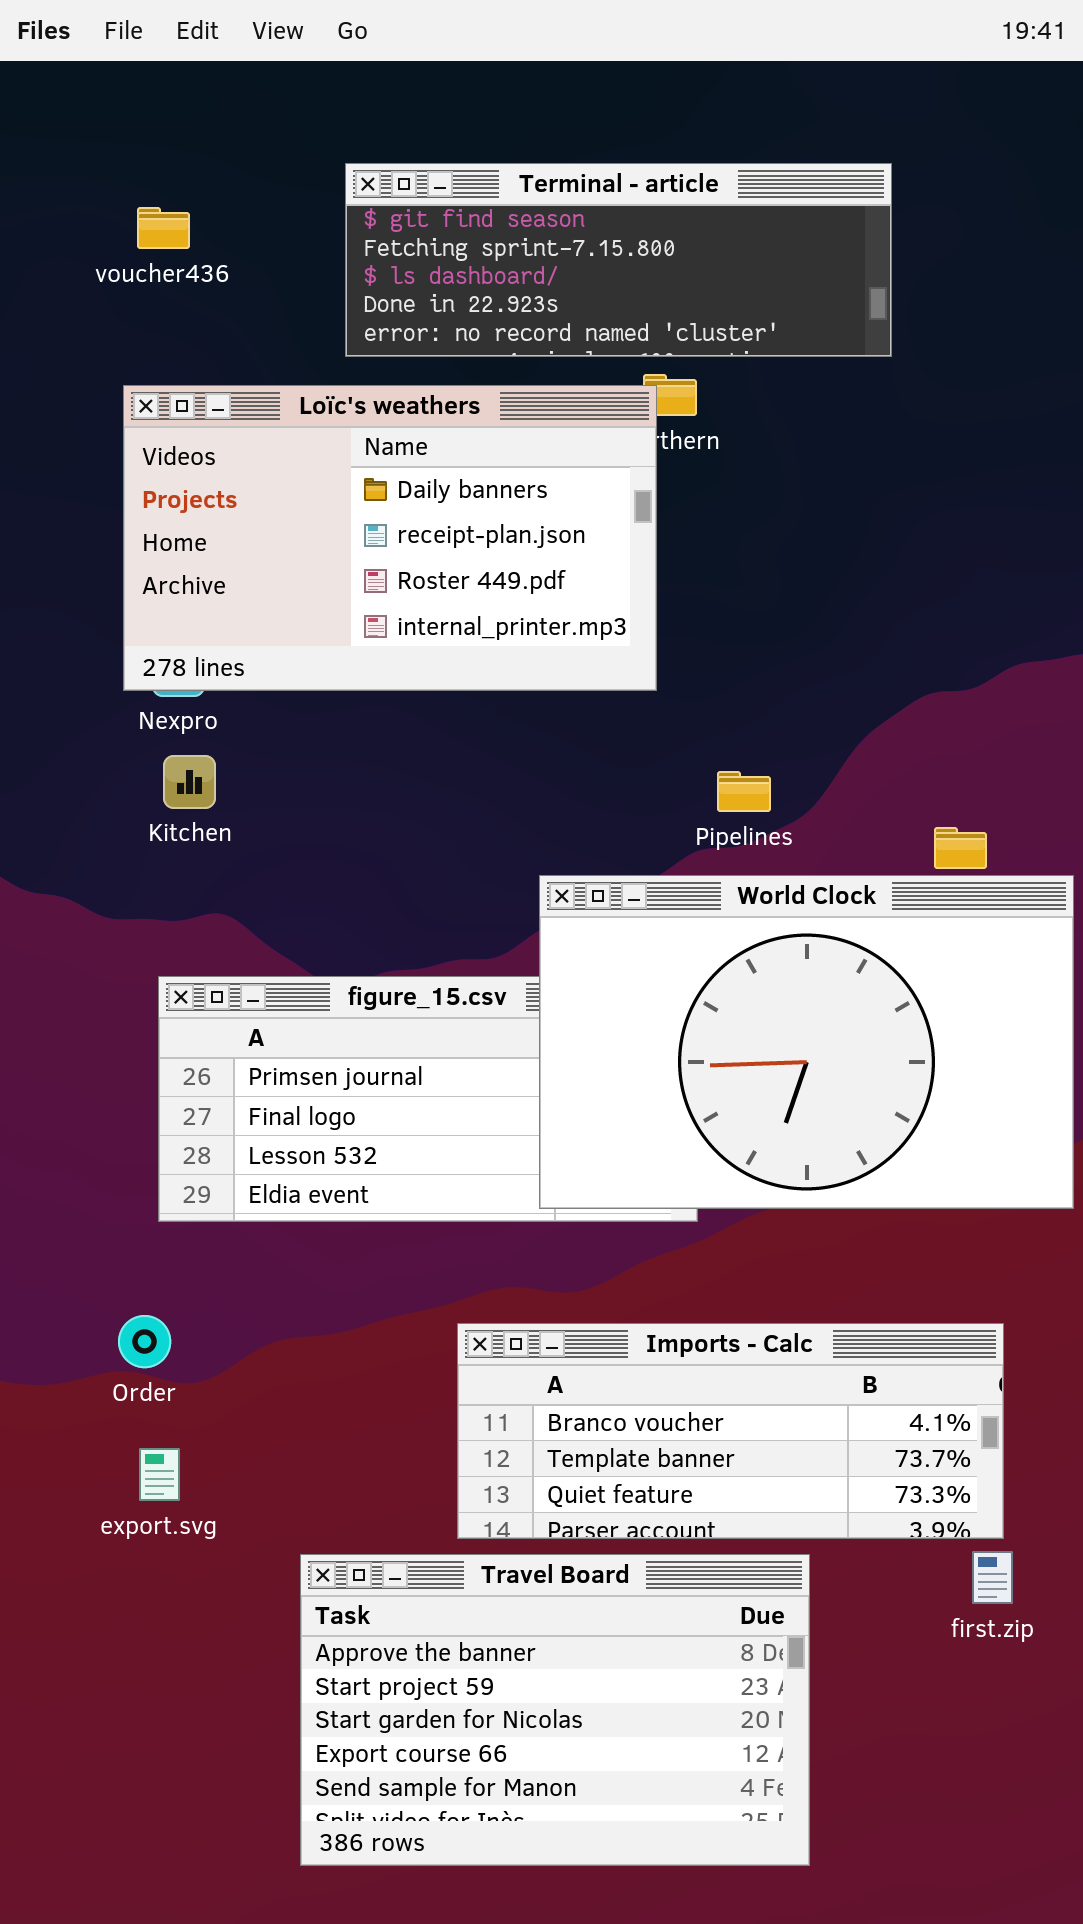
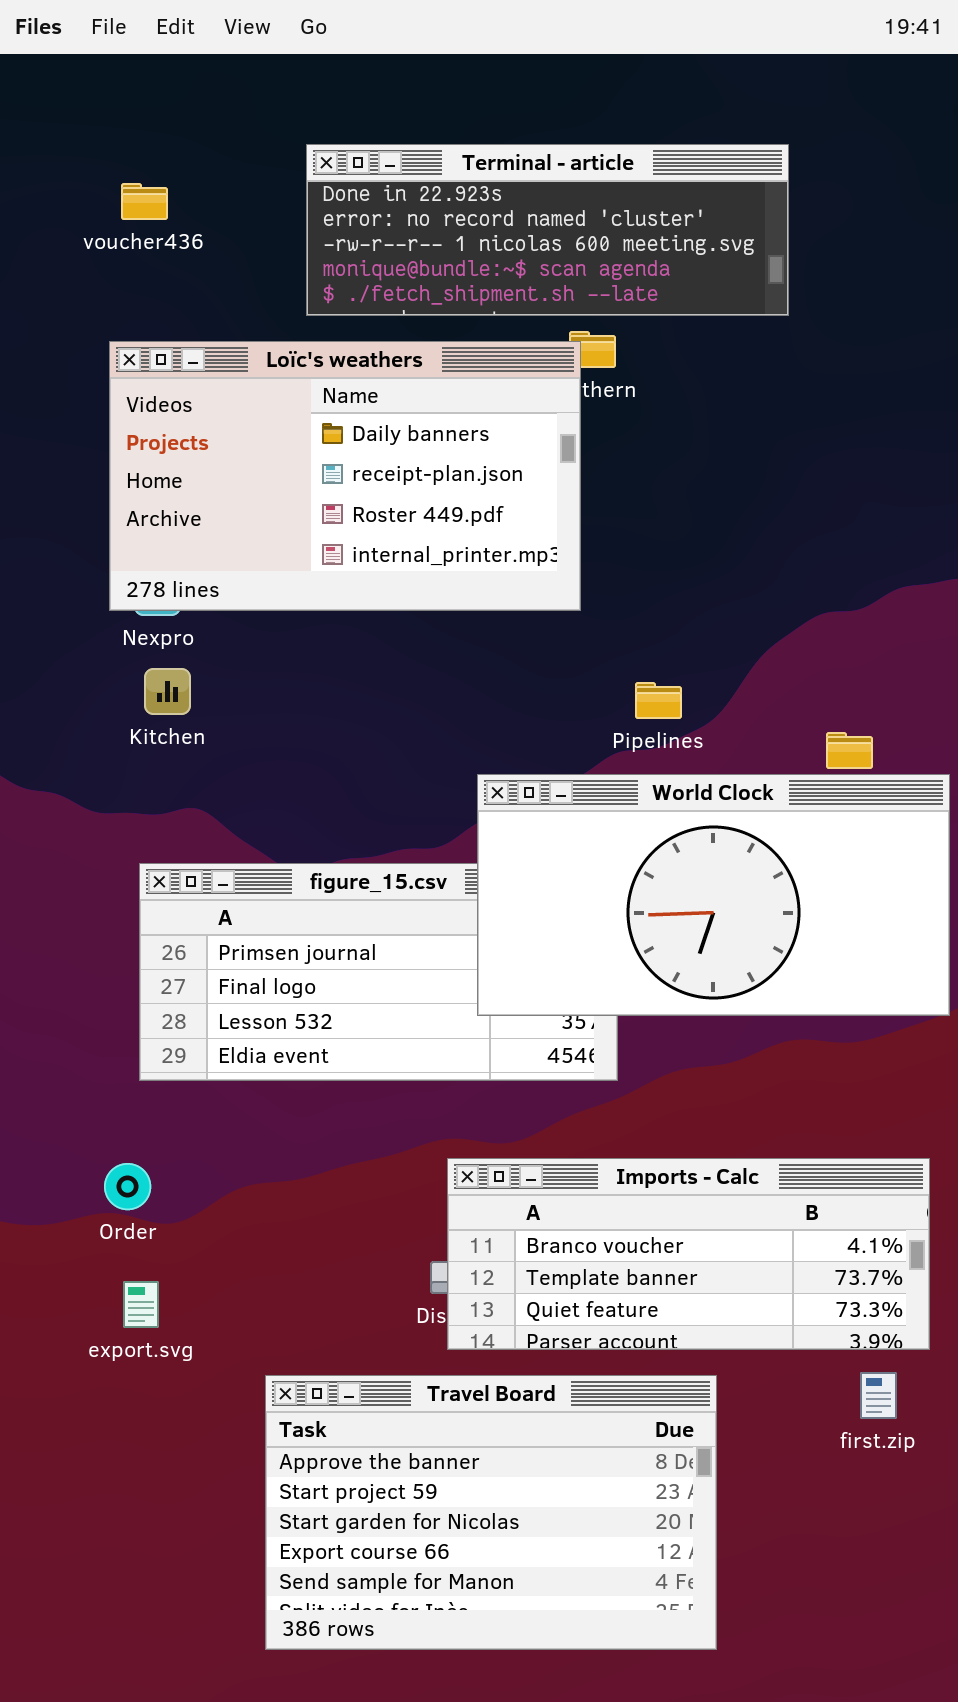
Terminal - article: [345,163,892,357] -> [306,144,789,316], scrolled down 3 rows
World Clock: [539,875,1074,1209] -> [477,774,950,1016], resized
Imports - Calc: [457,1323,1004,1539] -> [447,1158,930,1350], moved

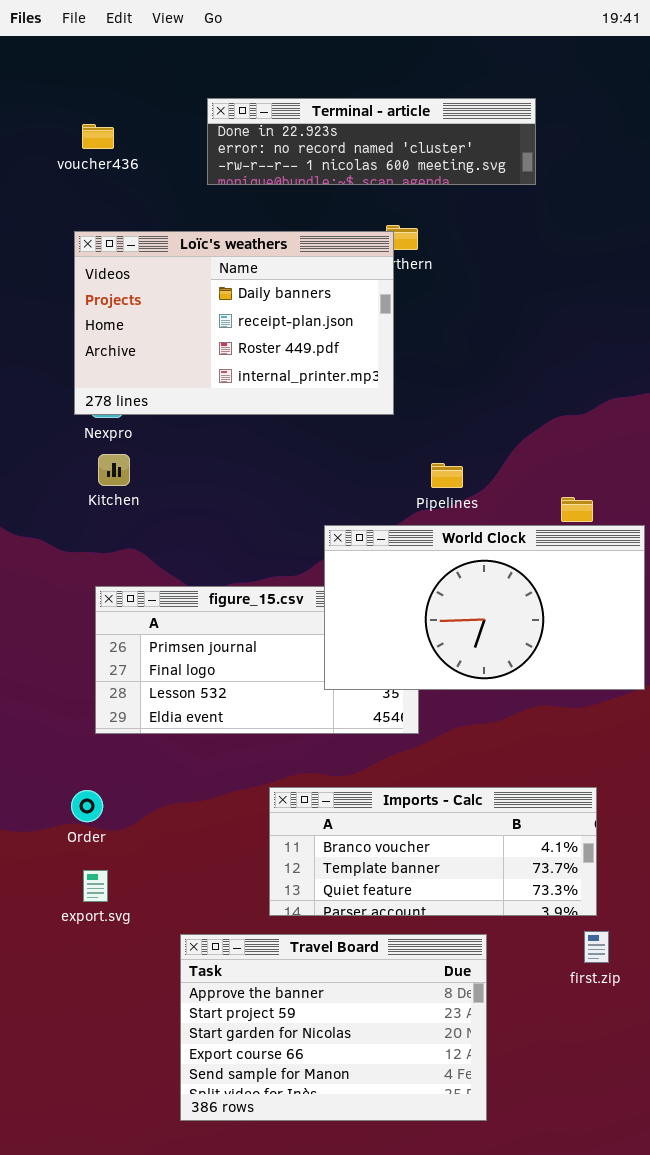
Terminal - article: [306,144,789,316] -> [207,98,536,185], resized
Imports - Calc: [447,1158,930,1350] -> [269,787,597,916], moved

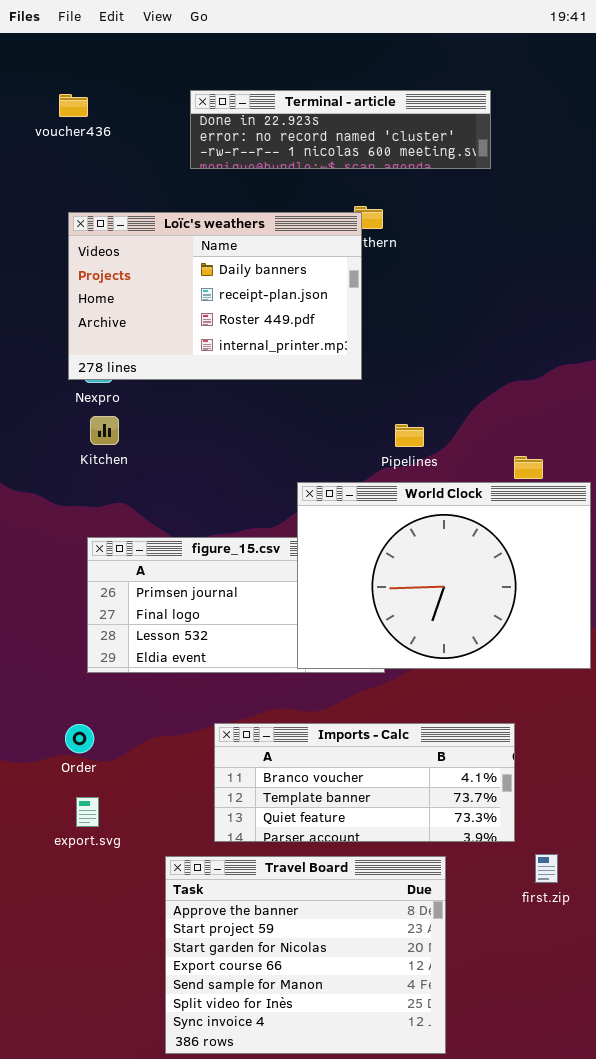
voucher436: [82,124,114,149] -> [59,94,88,117], moved
World Clock: [324,525,645,690] -> [297,482,591,669], resized
Imports - Calc: [269,787,597,916] -> [214,723,515,842], moved
Travel Board: [180,934,487,1121] -> [165,856,446,1054], resized

